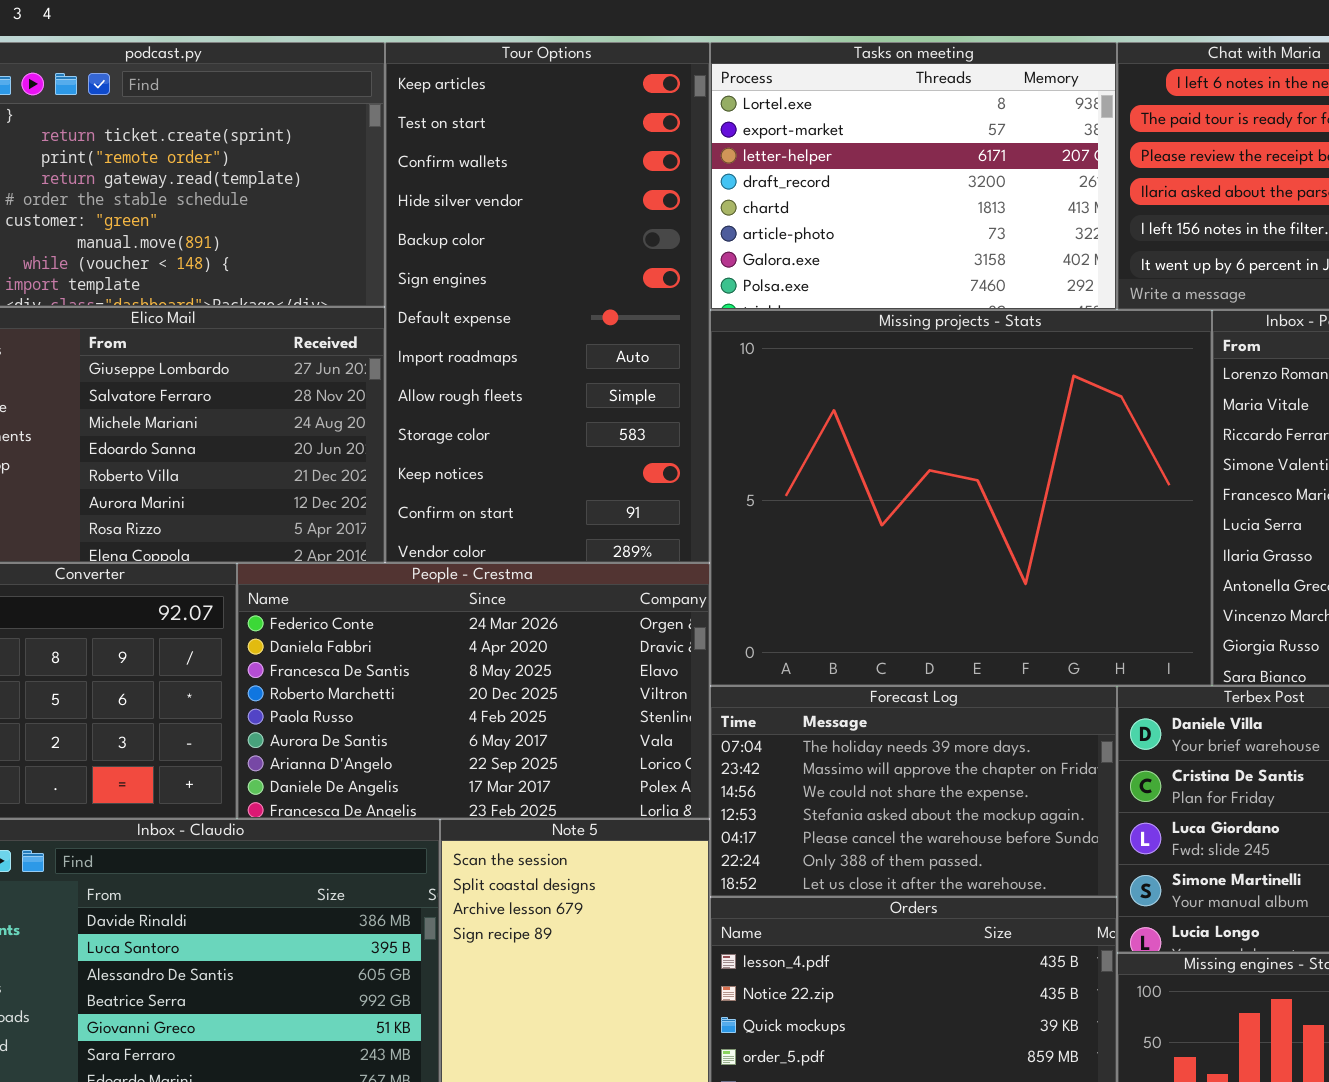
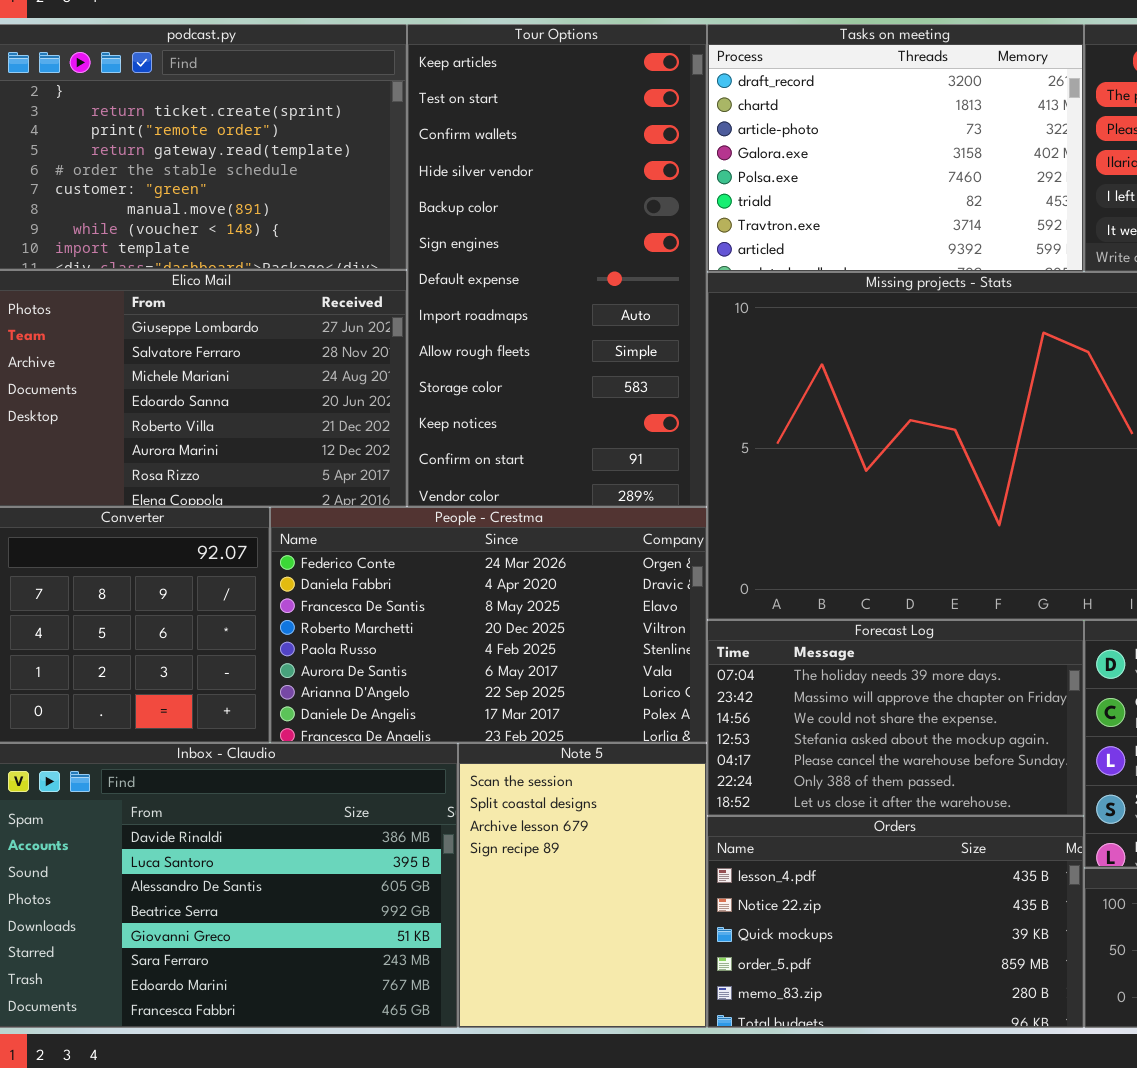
Tasks on meeting: [710,42,1117,310] -> [707,24,1084,272], scrolled down 3 rows

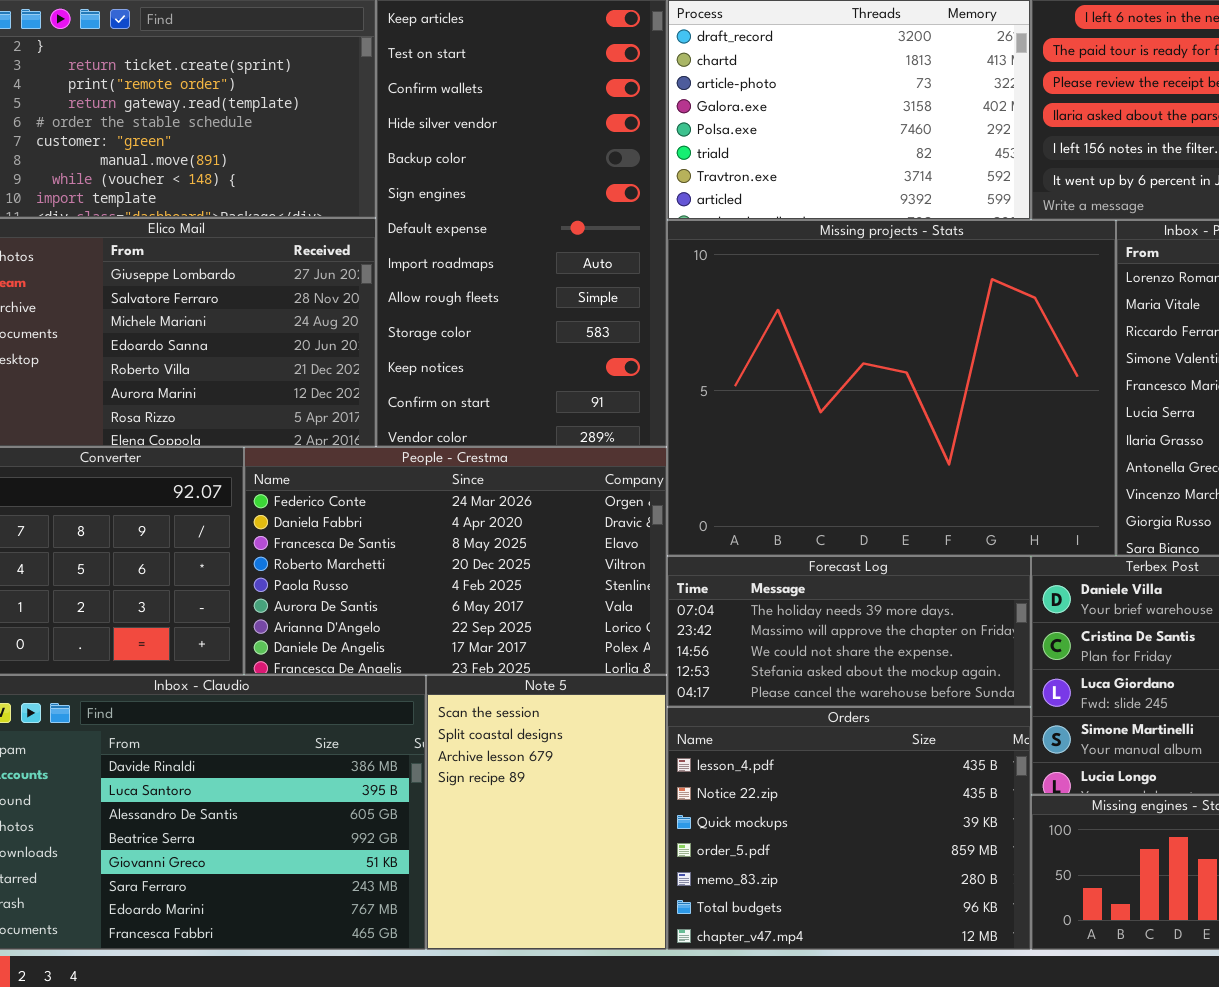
Forecast Log: [707,620,1084,816] -> [667,556,1031,707], resized
Orders: [707,816,1084,1028] -> [667,707,1031,950], resized

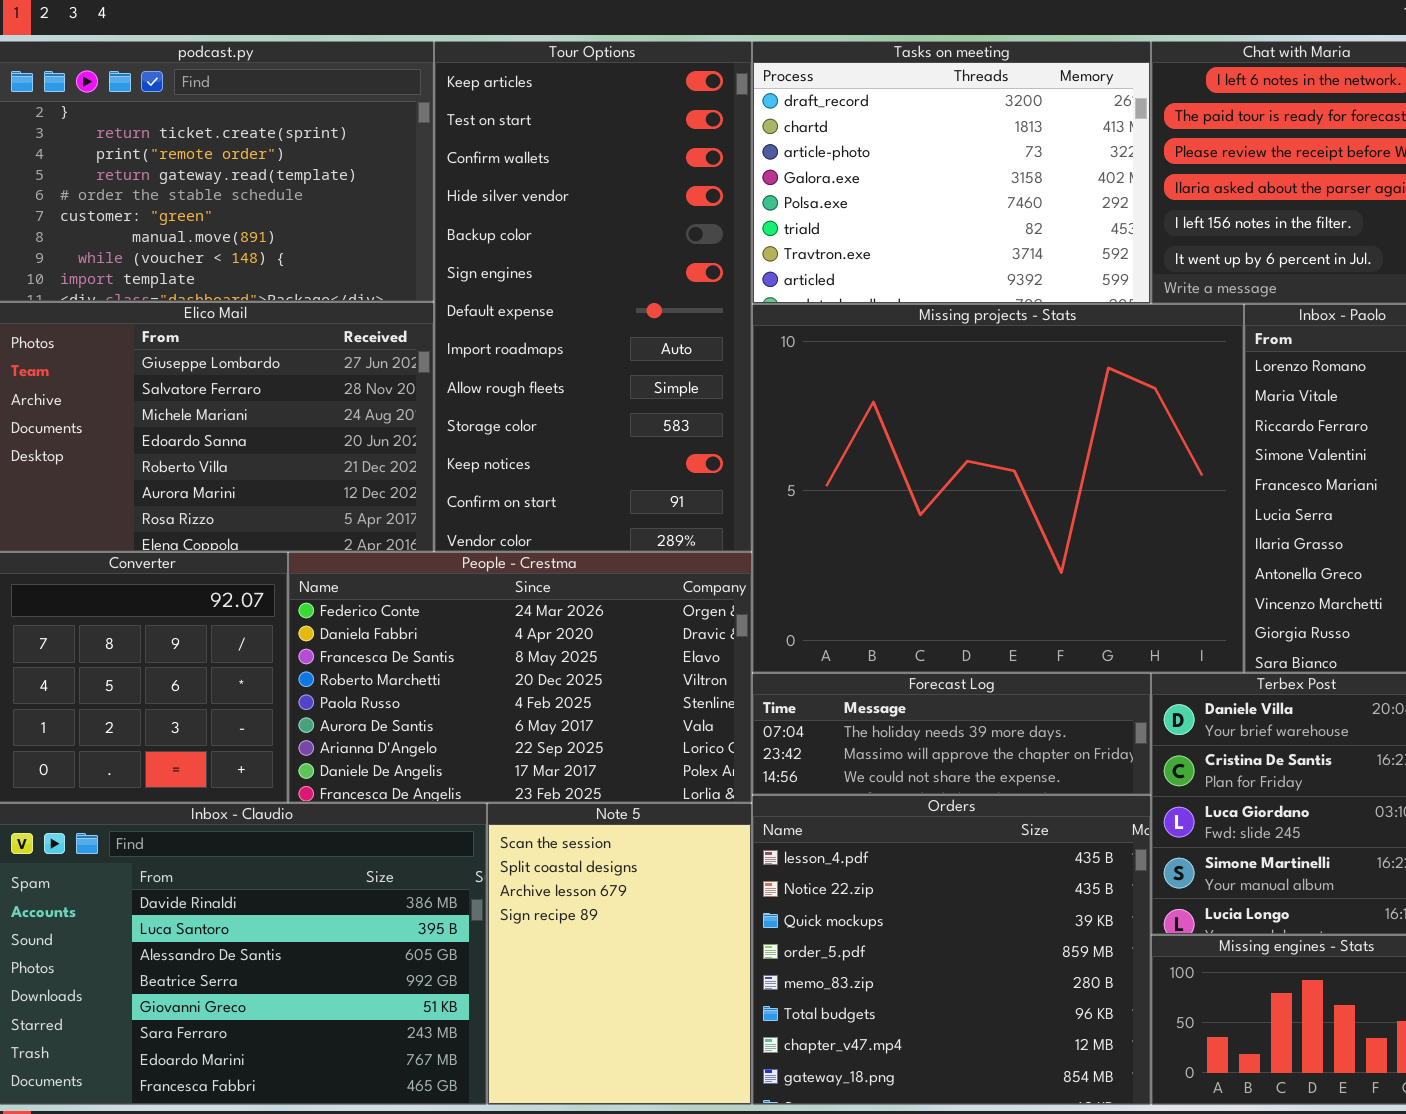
Forecast Log: [667,556,1031,707] -> [752,673,1151,795], resized
Orders: [667,707,1031,950] -> [752,795,1151,1105], resized

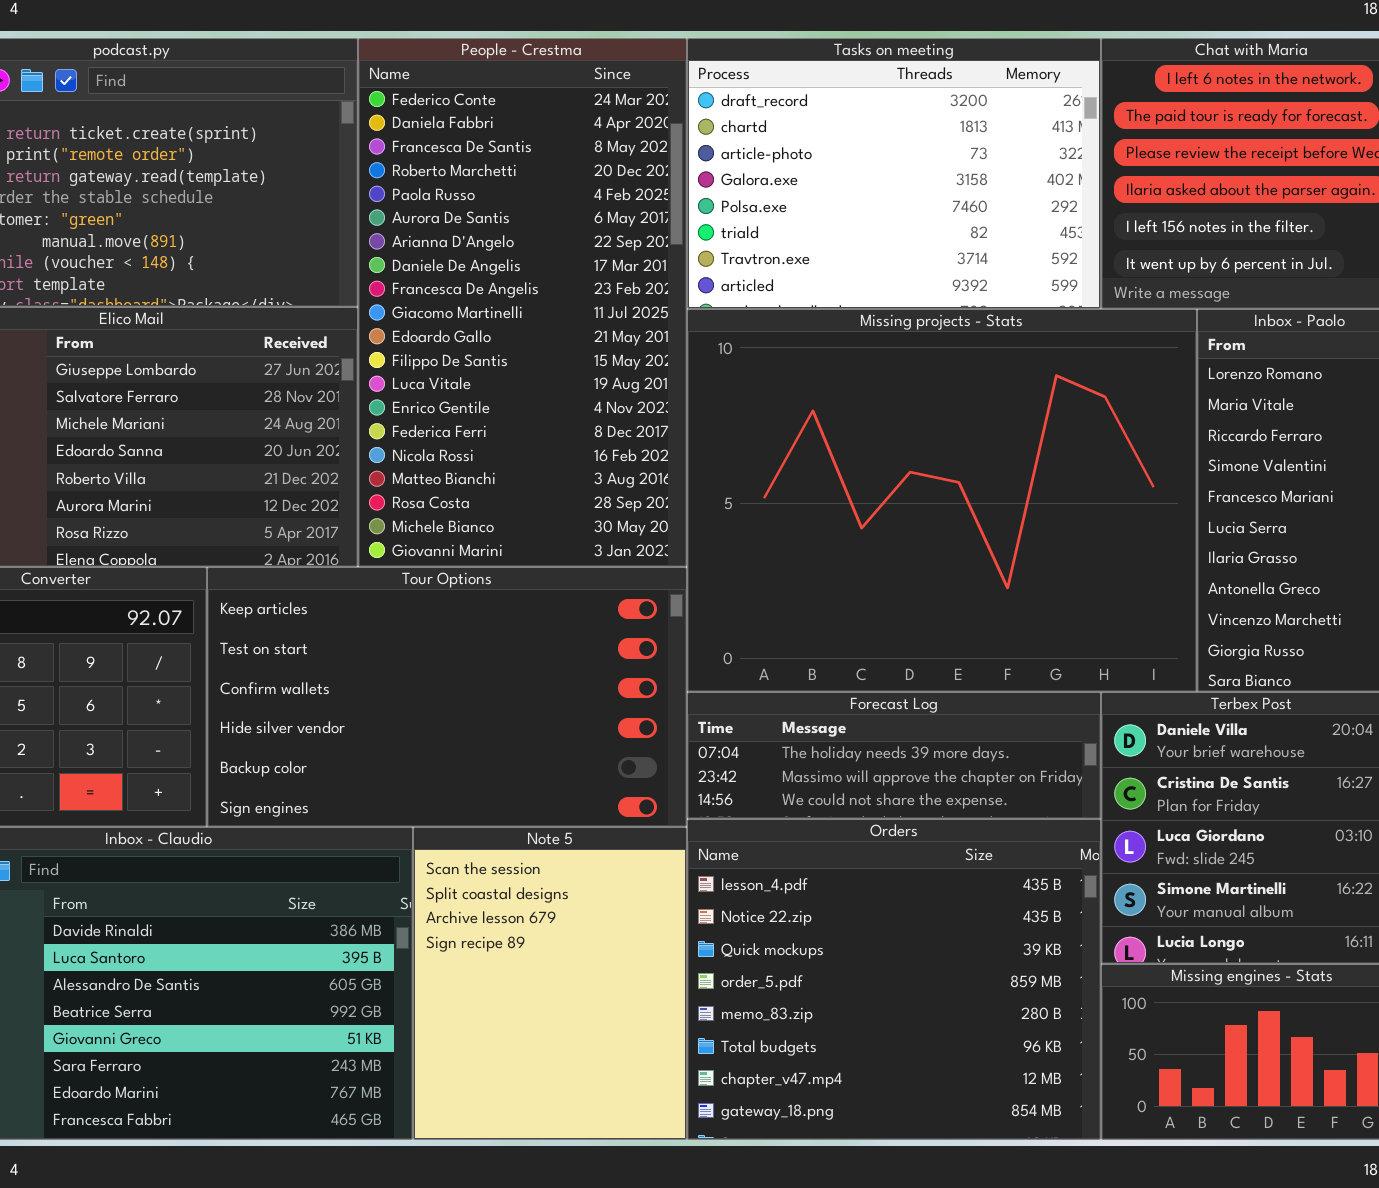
Tour Options: [434,41,752,552] -> [207,567,687,827], moved, resized
People - Crestma: [288,552,752,803] -> [358,38,687,567], moved, resized

